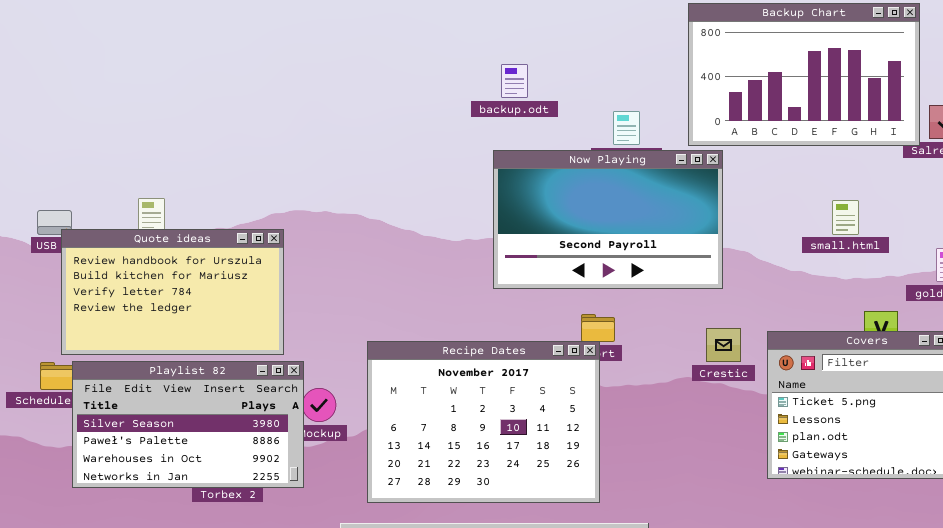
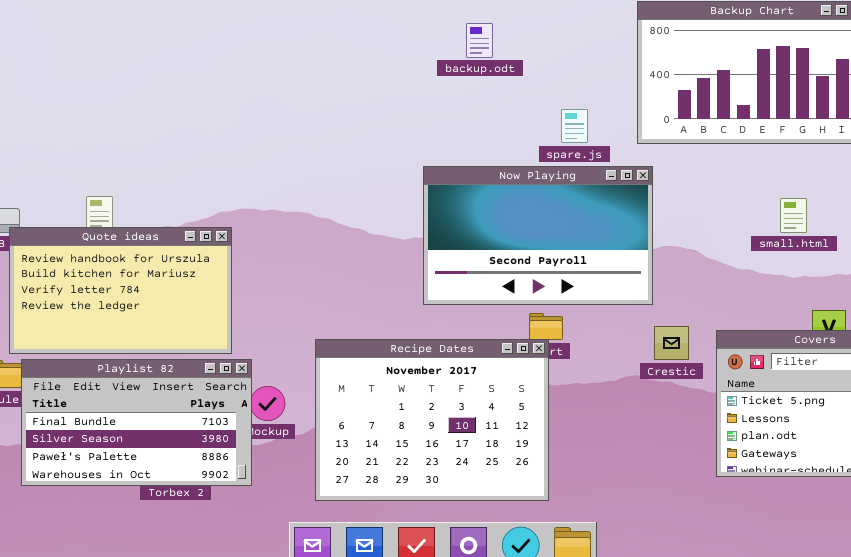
backup.odt: [501,64,528,98] -> [466,23,493,58], moved
Now Playing: [493,150,723,289] -> [423,166,653,305], moved
Playlist 82: [72,361,304,488] -> [21,359,252,486], scrolled up 1 row

